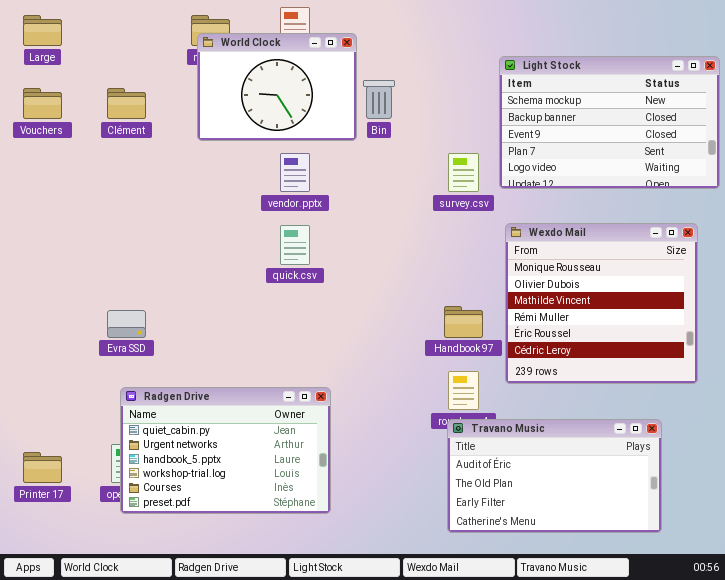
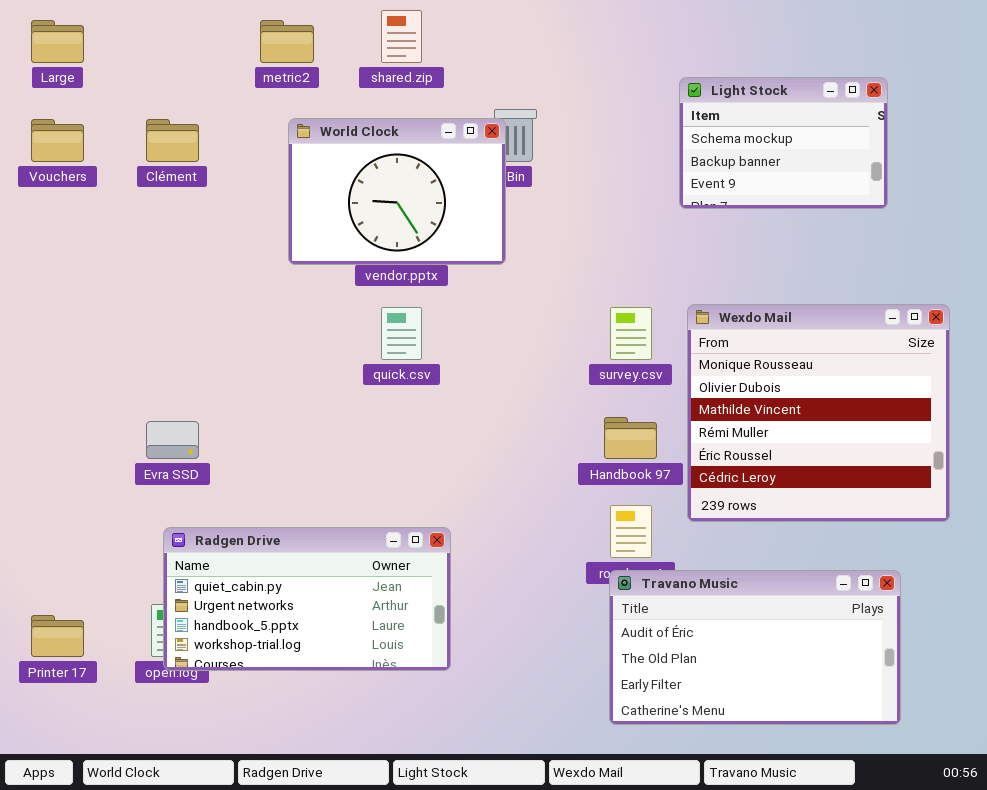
World Clock: [197,33,357,141] -> [288,118,506,265], moved
Light Stock: [499,56,720,189] -> [679,77,888,209], resized
survey.csv: [448,153,479,192] -> [610,307,652,360], moved
Radgen Drive: [120,387,331,514] -> [163,527,451,671], resized

